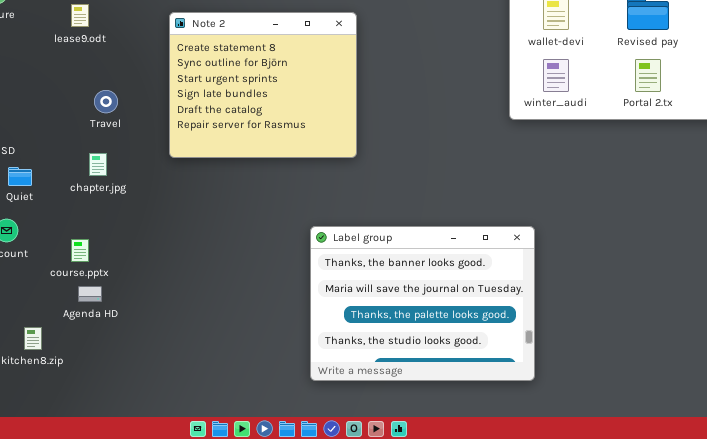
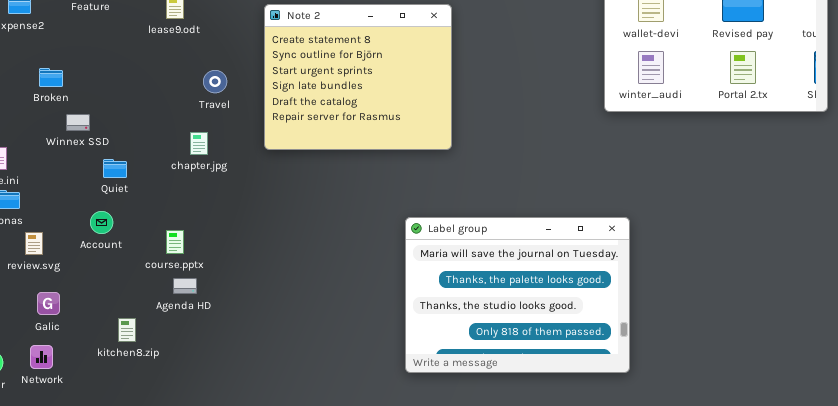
Travel: [94,90,118,113] -> [203,70,227,93], moved
chapter.jpg: [89,153,107,176] -> [190,132,208,155], moved
Label group: [310,226,535,381] -> [405,217,630,373], scrolled down 1 row

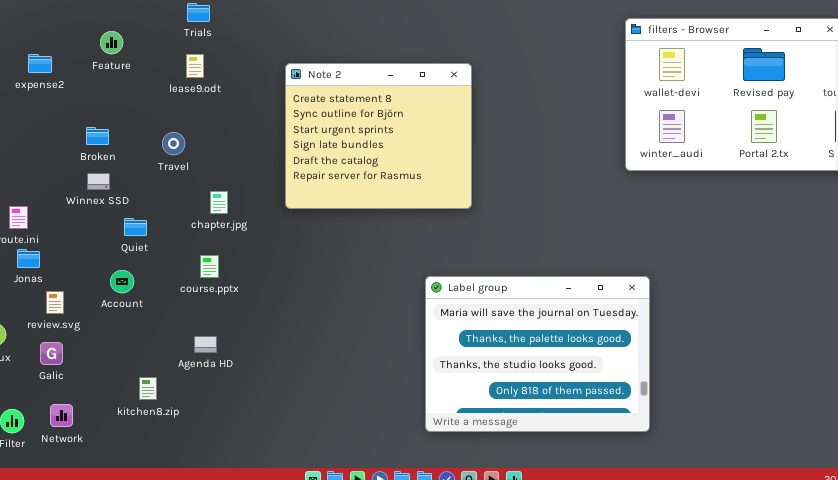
Broken: [39,68,63,87] -> [86,127,109,145], moved
Travel: [203,70,227,93] -> [162,132,185,155], moved
course.pptx: [166,230,184,254] -> [200,255,219,278], moved
Galic: [37,292,60,315] -> [40,342,63,365], moved

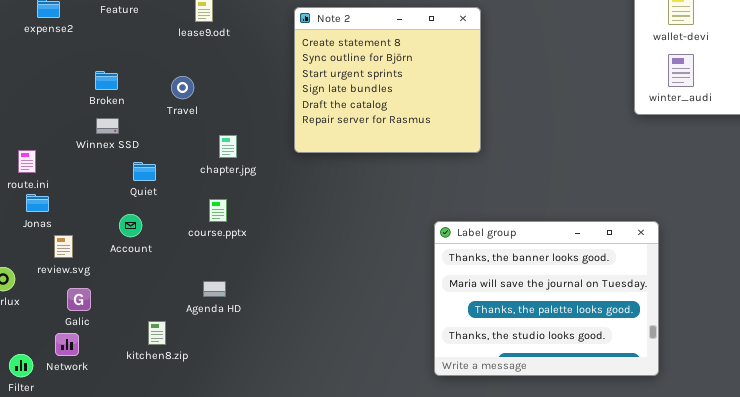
Label group: [425,276,650,432] -> [434,221,659,376], scrolled up 1 row
Galic: [40,342,63,365] -> [67,288,91,311], moved
Network: [50,404,73,427] -> [55,333,79,356], moved

